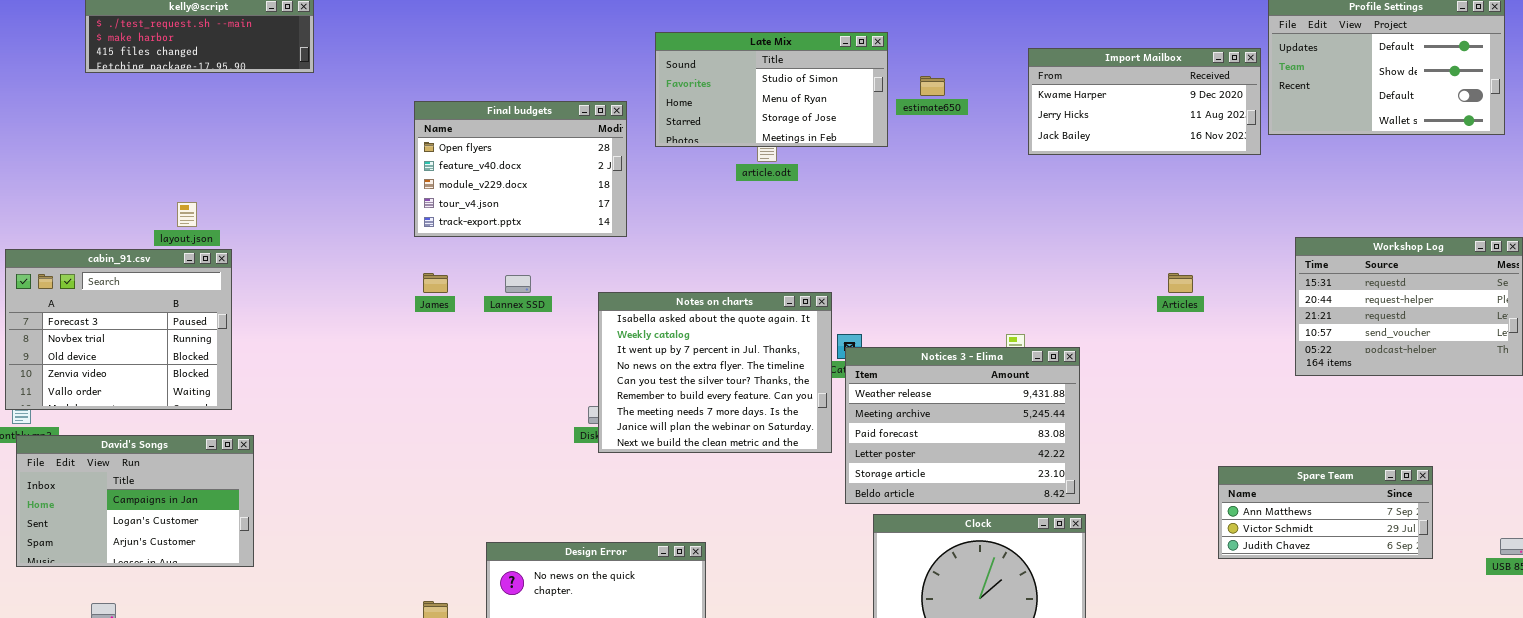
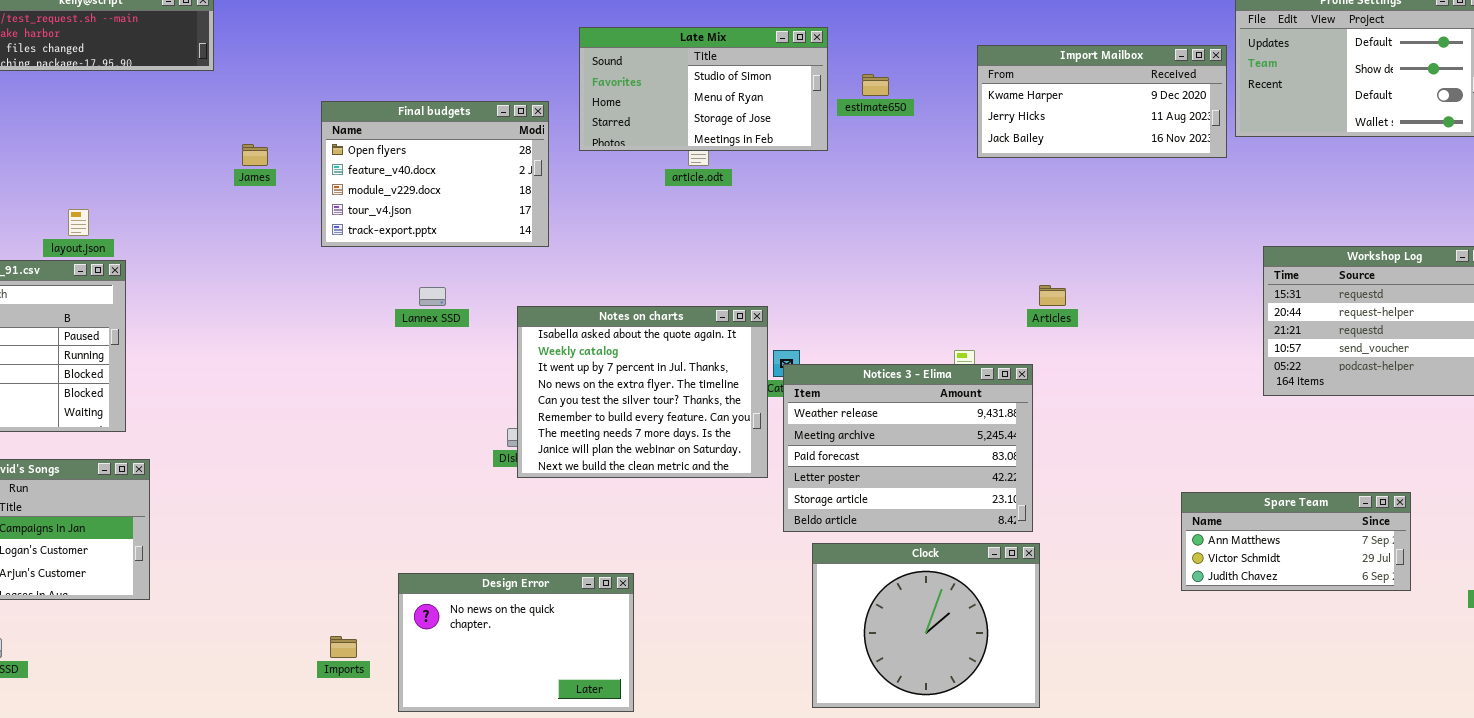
James: [423,273,448,293] -> [242,144,268,166], moved
Articles: [1168,273,1193,293] -> [1039,285,1066,306], moved

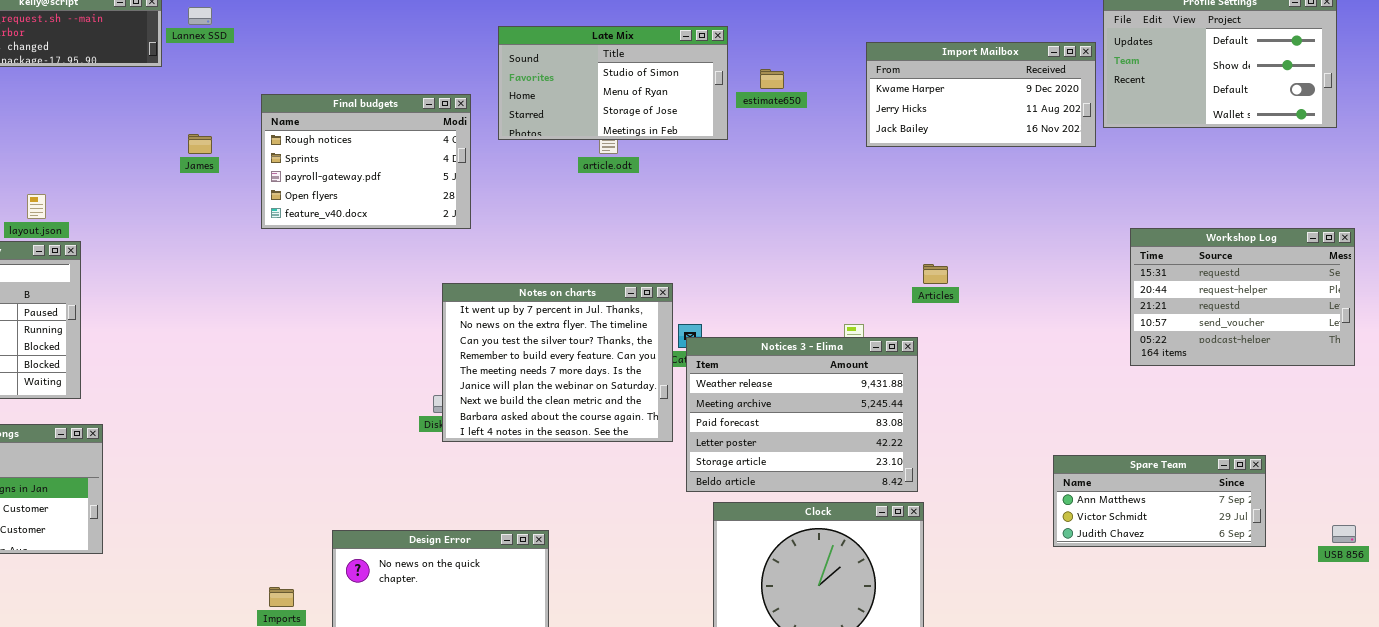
Final budgets: [321,101,549,247] -> [261,94,471,229], scrolled up 3 rows
Lannex SSD: [419,287,446,306] -> [188,7,212,25], moved
Notes on charts: [517,306,768,478] -> [442,283,673,442], scrolled down 2 rows

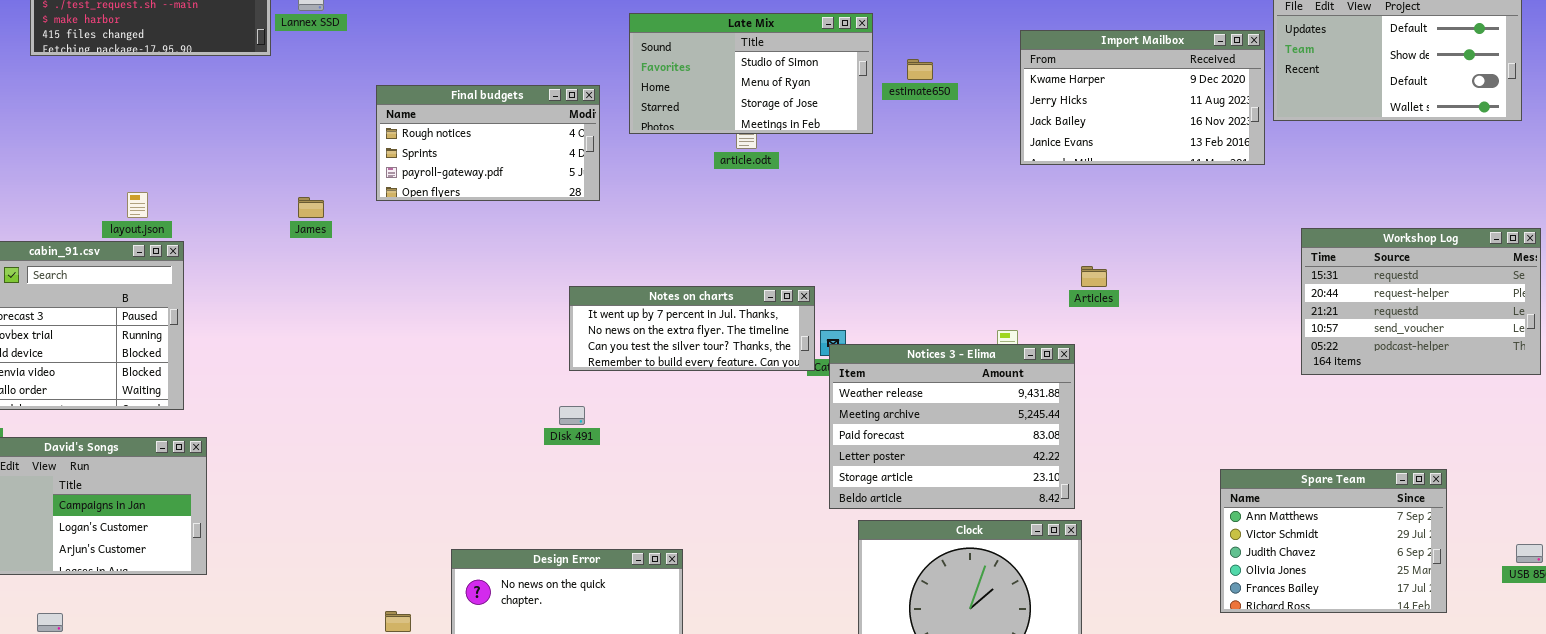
Import Mailbox: [866,42,1096,147] -> [1020,30,1265,165], resized
Final budgets: [261,94,471,229] -> [376,85,600,201], resized
James: [188,134,212,154] -> [298,197,324,218], moved
Notes on charts: [442,283,673,442] -> [569,286,815,371], resized
Spare Team: [1053,455,1266,547] -> [1220,469,1447,613], resized

